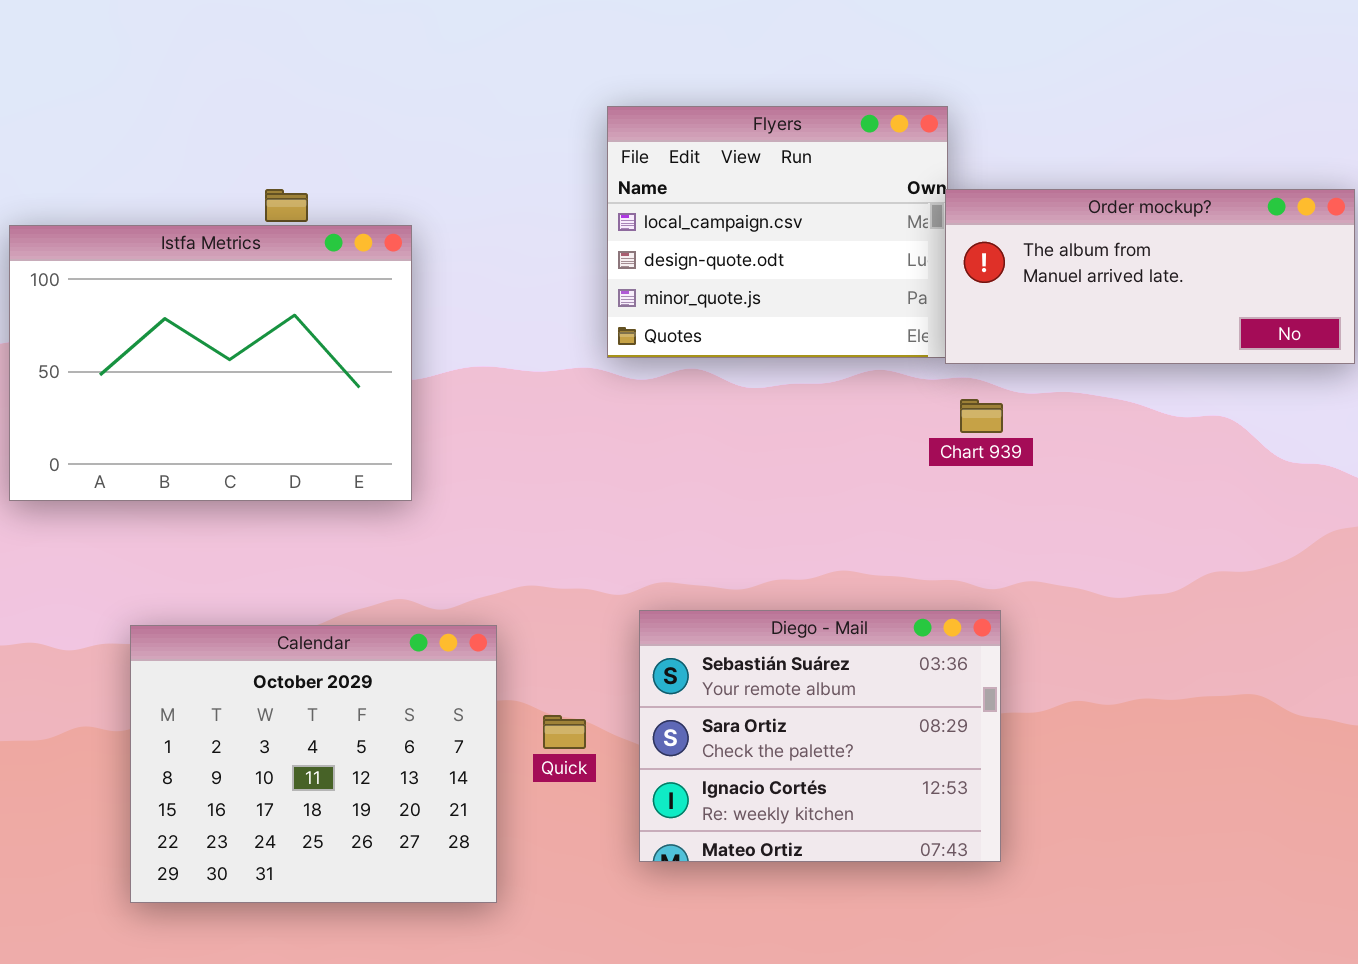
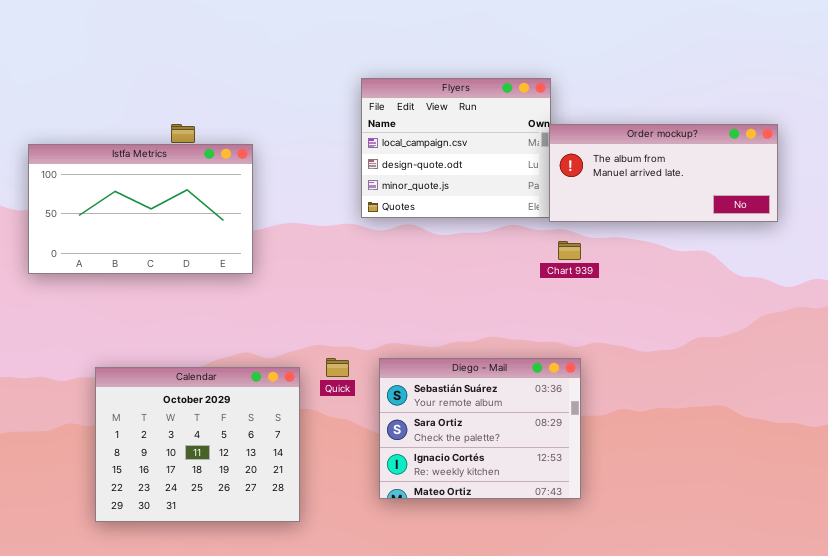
Istfa Metrics: [9,225,412,501] -> [28,144,253,274], resized
Quick: [543,715,586,749] -> [326,358,349,377], moved

